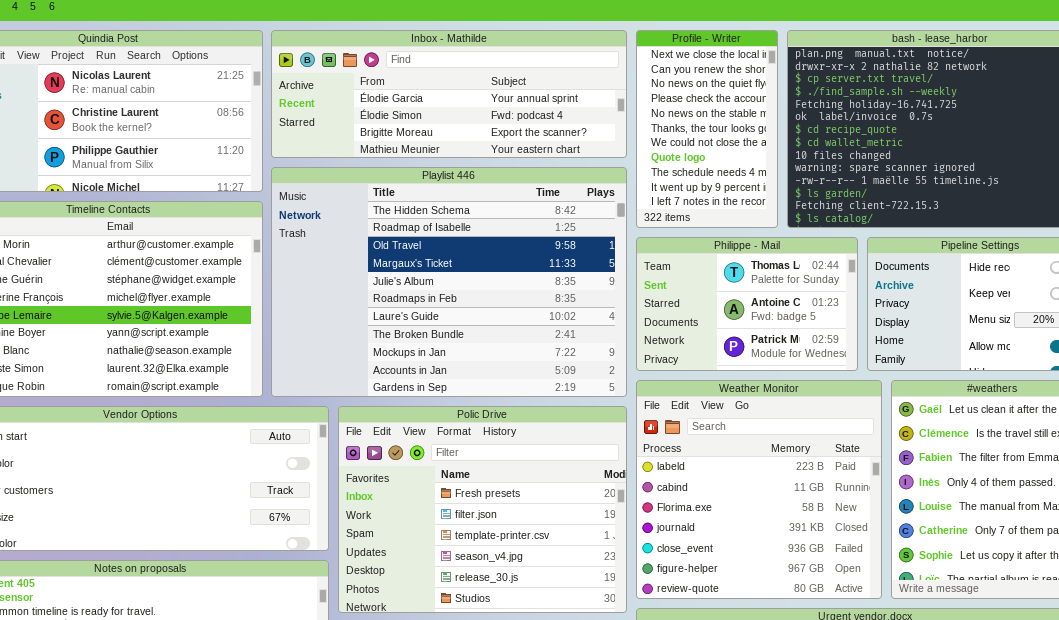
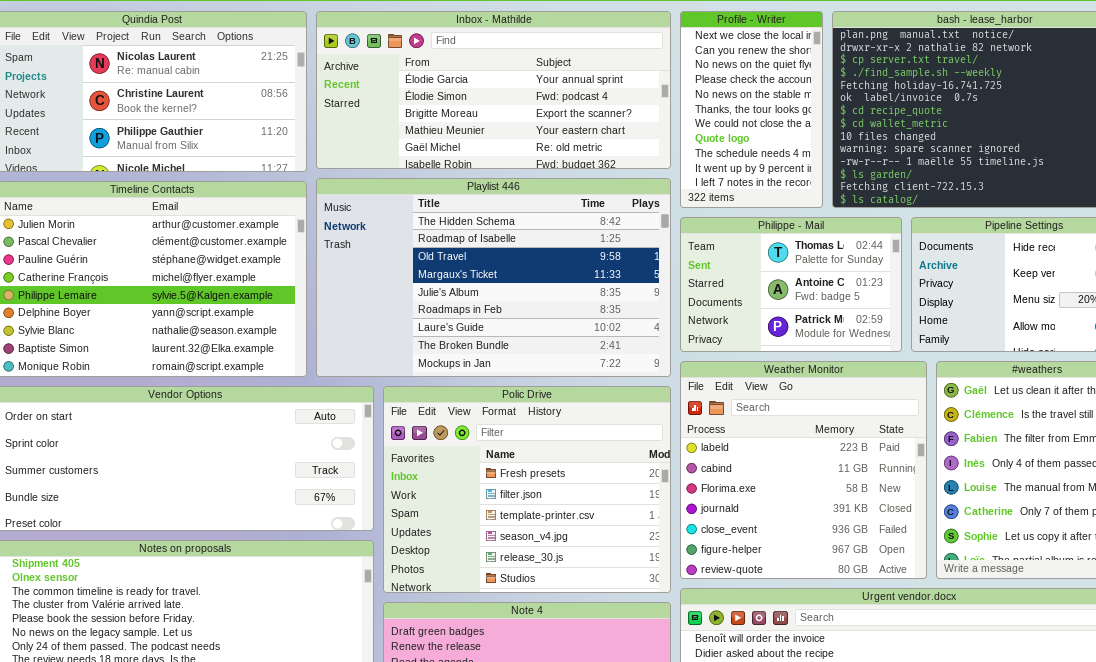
Inbox - Mathilde: [271,30,627,158] -> [316,11,671,169], resized
Playlist 446: [271,167,627,397] -> [316,178,671,377], resized

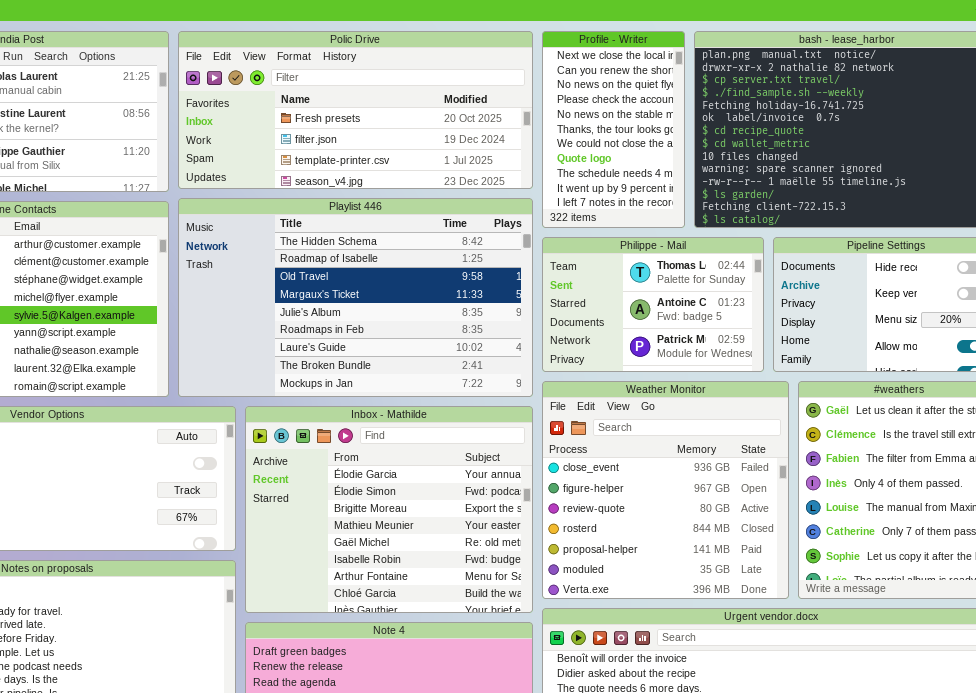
Inbox - Mathilde: [316,11,671,169] -> [245,406,533,613], moved, resized
Weather Monitor: [680,361,927,579] -> [542,381,789,599], scrolled down 4 rows
Polic Drive: [383,386,671,593] -> [178,31,533,189], moved, resized

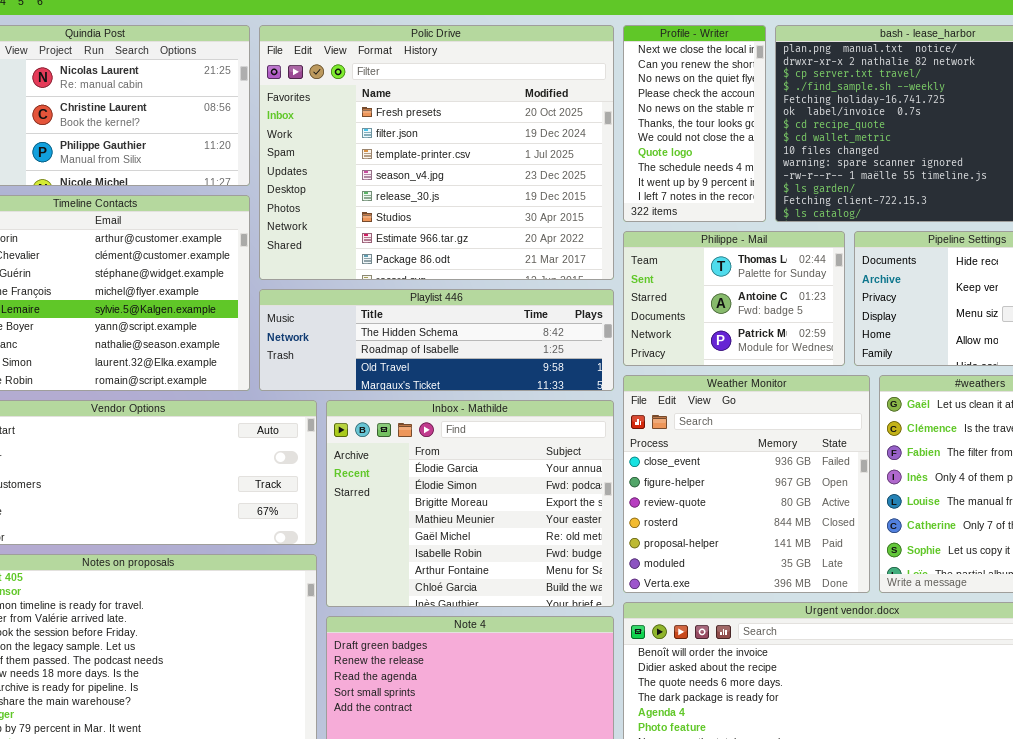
Polic Drive: [178,31,533,189] -> [259,25,614,280], resized
Playlist 446: [178,198,533,397] -> [259,289,614,391], resized

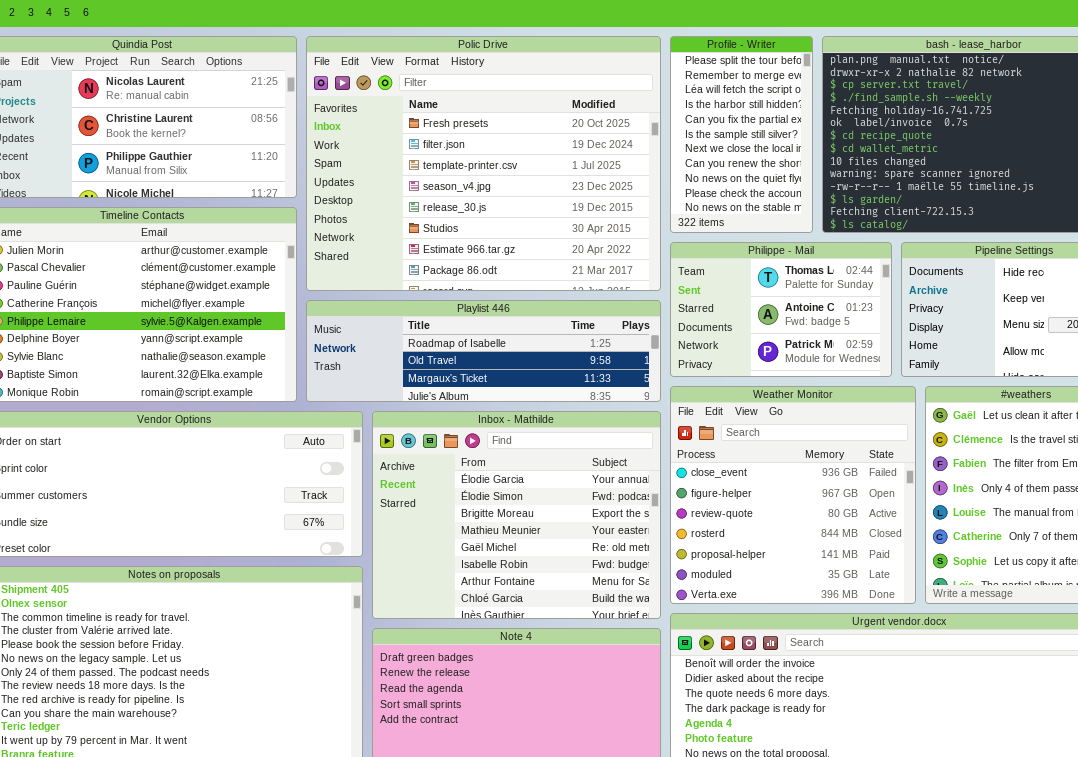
Profile - Writer: [623,25,766,222] -> [670,36,813,233], scrolled up 6 rows
Playlist 446: [259,289,614,391] -> [306,300,661,402], scrolled down 1 row

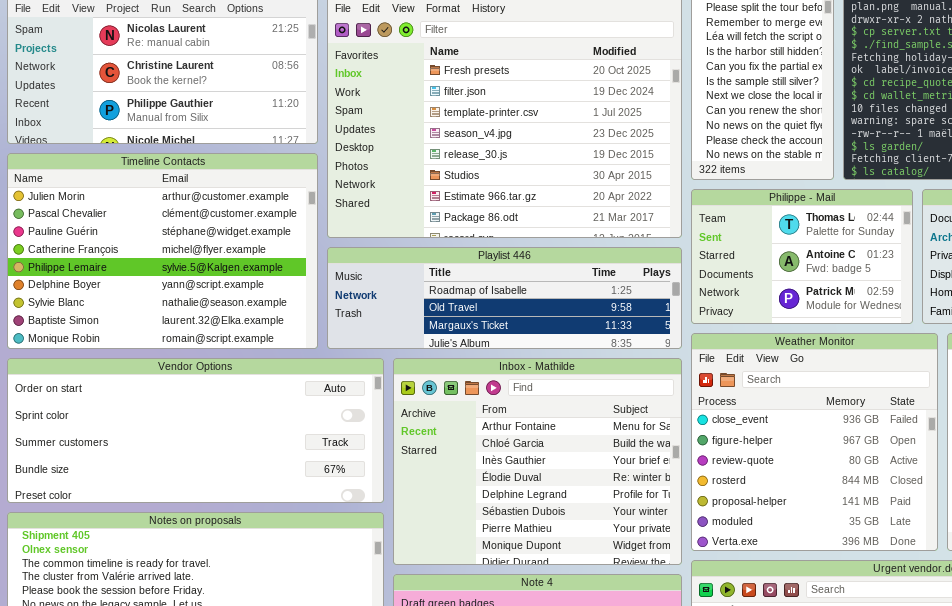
Inbox - Mathilde: [372,411,661,619] -> [393,358,682,565], scrolled down 6 rows

